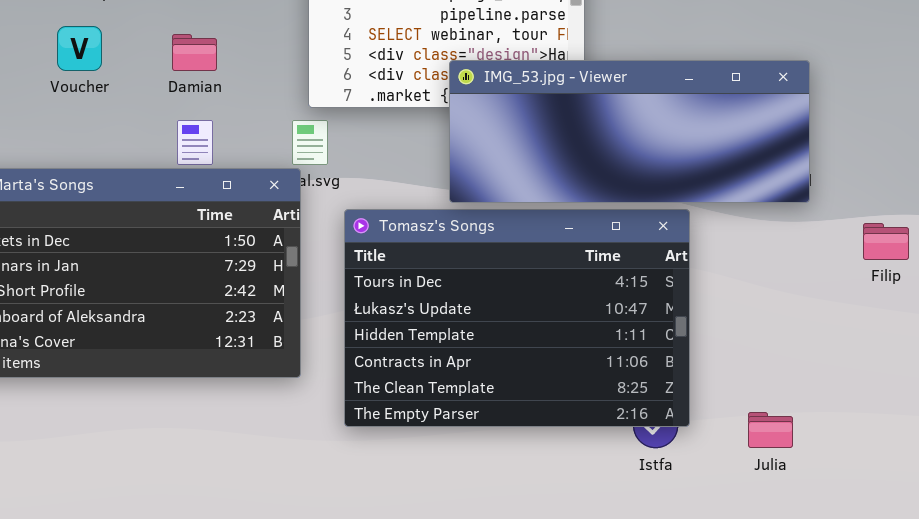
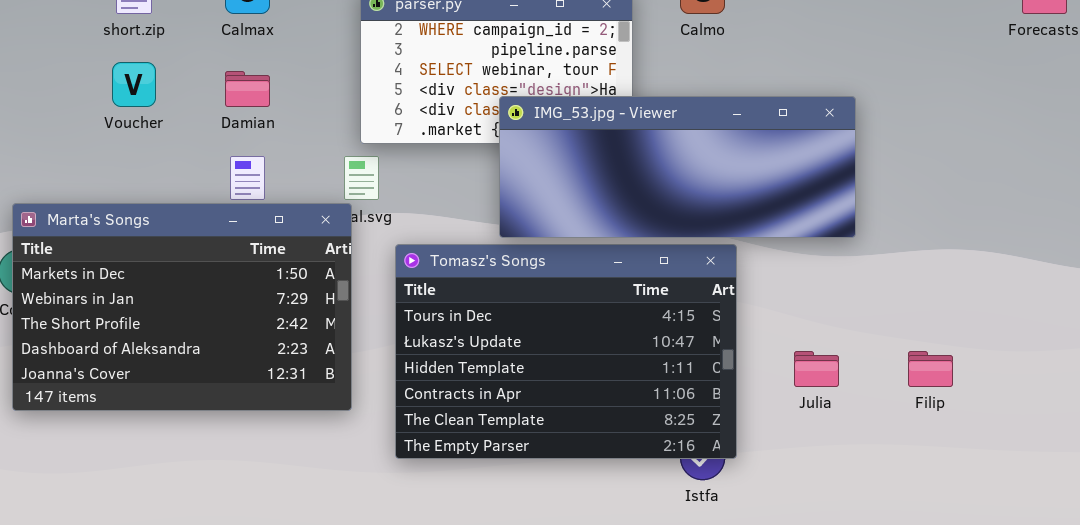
Filip: [863,223,909,260] -> [908,351,953,387], moved
Julia: [748,412,793,448] -> [794,351,839,387], moved

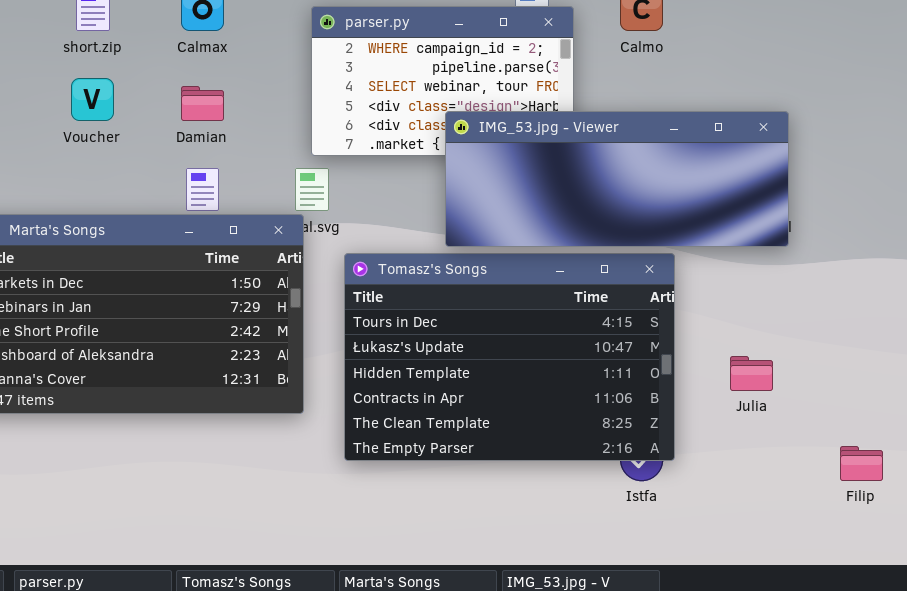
Filip: [908,351,953,387] -> [840,446,883,481], moved

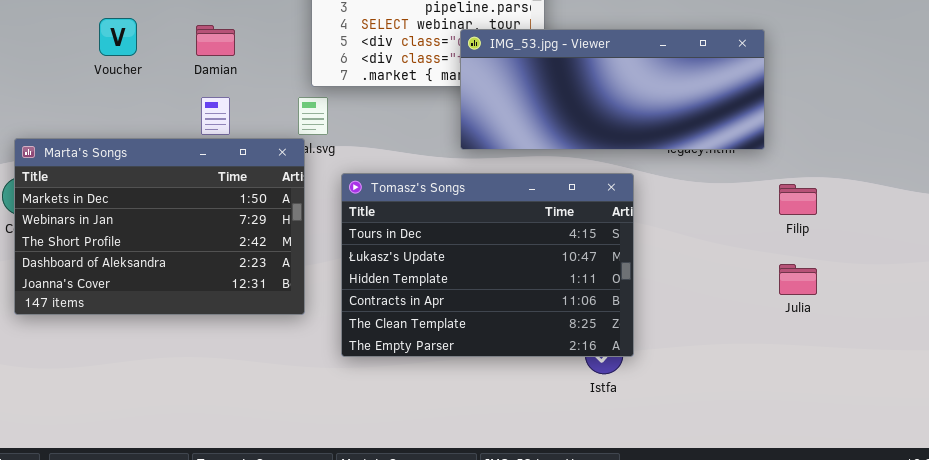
IMG_53.jpg - Viewer: [445,111,789,247] -> [460,29,765,150], moved
Julia: [730,356,773,391] -> [779,264,817,295], moved
Filip: [840,446,883,481] -> [779,184,817,215], moved

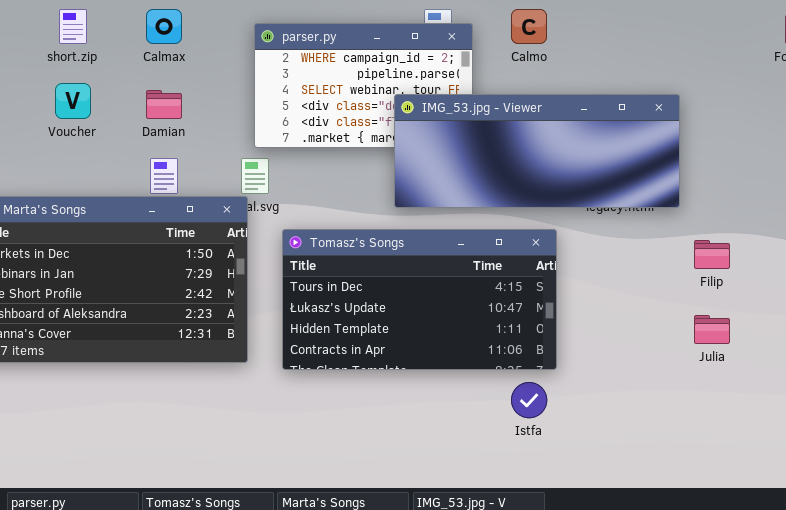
Tomasz's Songs: [341,173,634,357] -> [282,229,557,370], resized

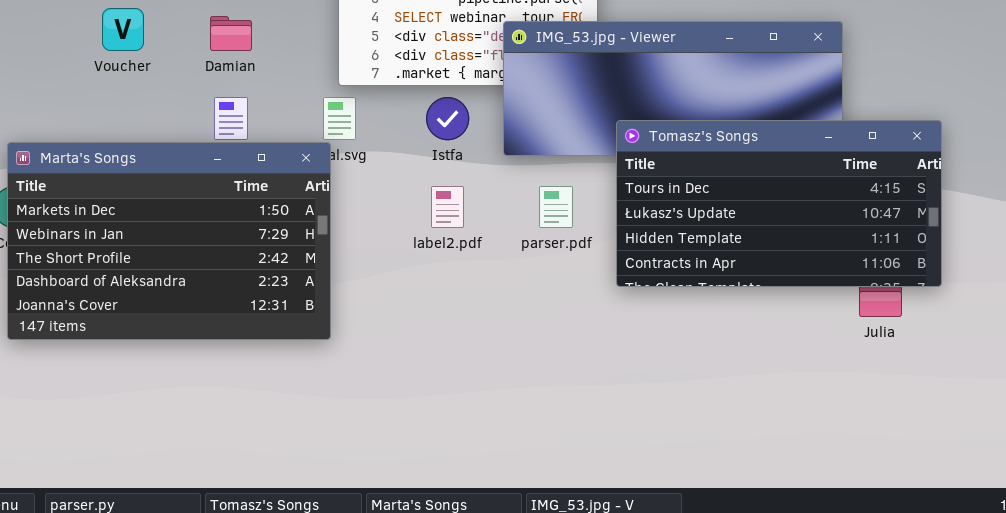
Tomasz's Songs: [282,229,557,370] -> [616,120,942,287], moved
Istfa: [511,382,547,418] -> [426,97,469,140], moved

